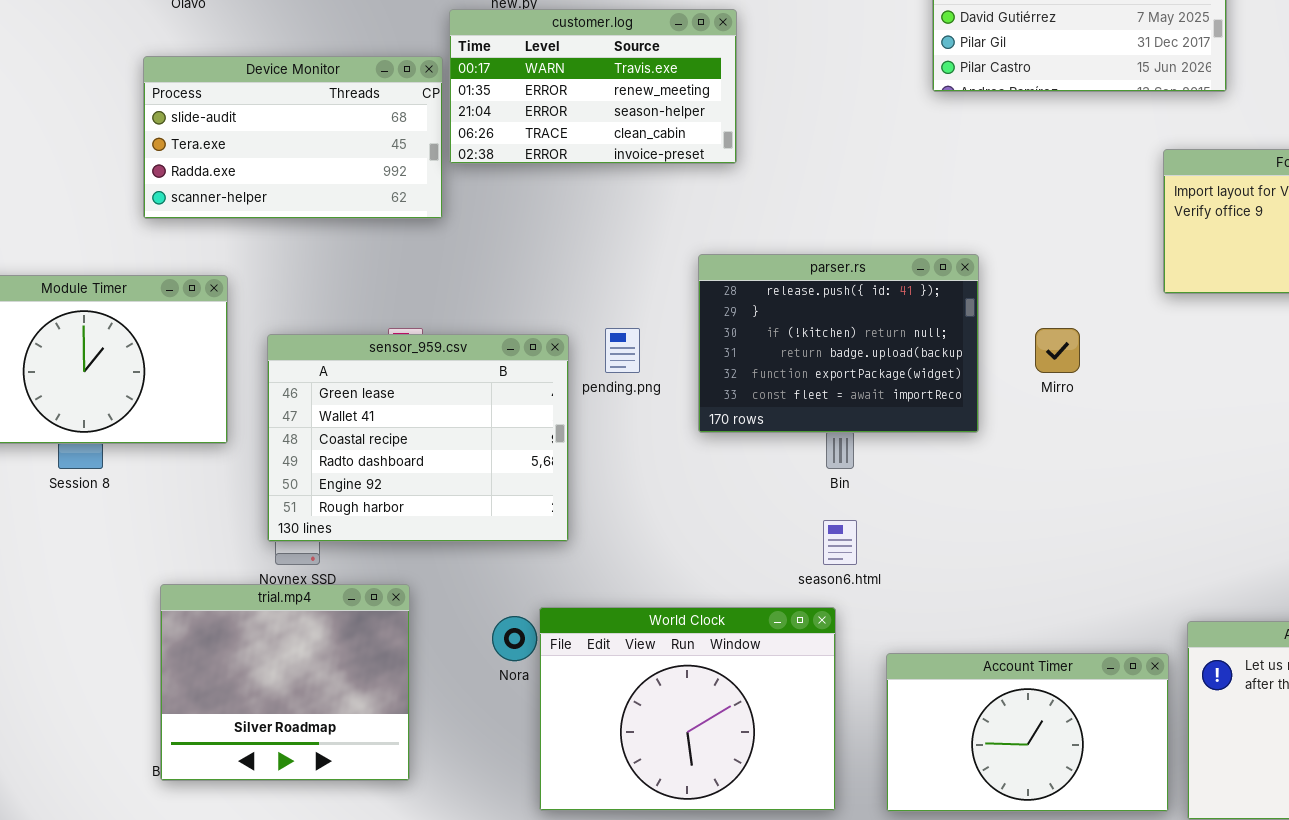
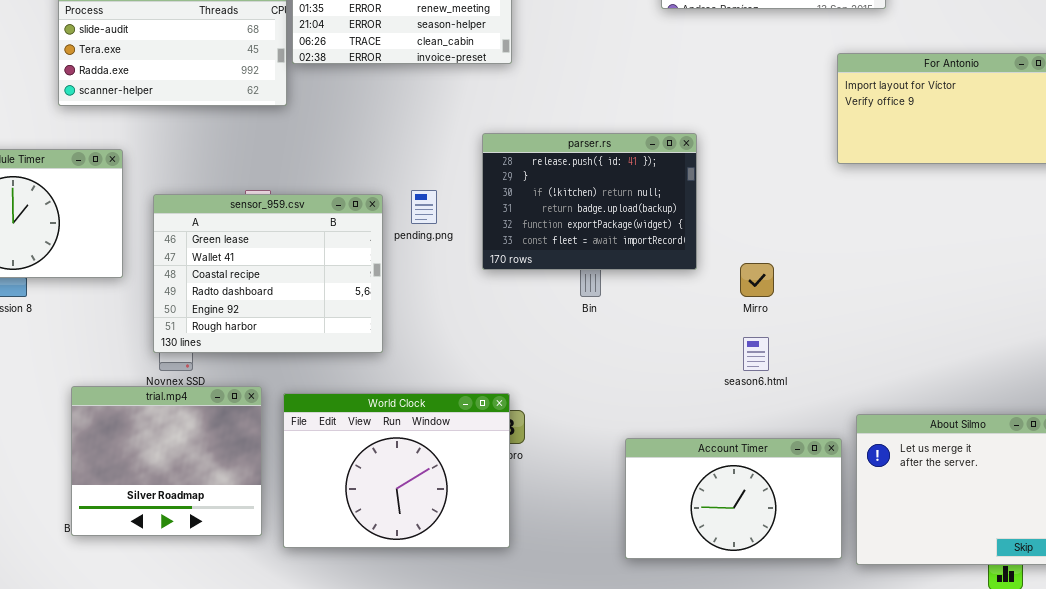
Mirro: [1035,328,1080,373] -> [740,263,774,297], moved
season6.html: [823,520,857,565] -> [743,337,769,371], moved
World Clock: [539,607,836,811] -> [283,393,510,548], moved

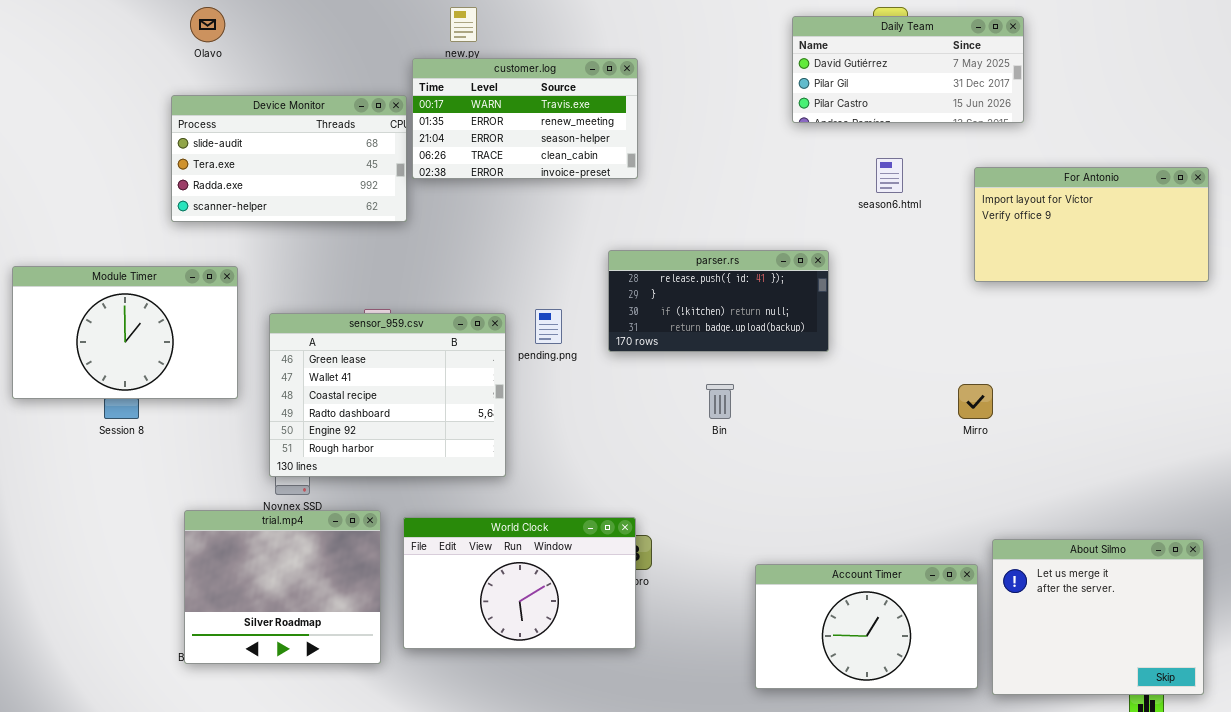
parser.rs: [482,133,697,270] -> [608,250,829,352], resized
Mirro: [740,263,774,297] -> [958,384,993,419], moved
season6.html: [743,337,769,371] -> [876,158,903,193], moved
World Clock: [283,393,510,548] -> [403,517,636,649], resized

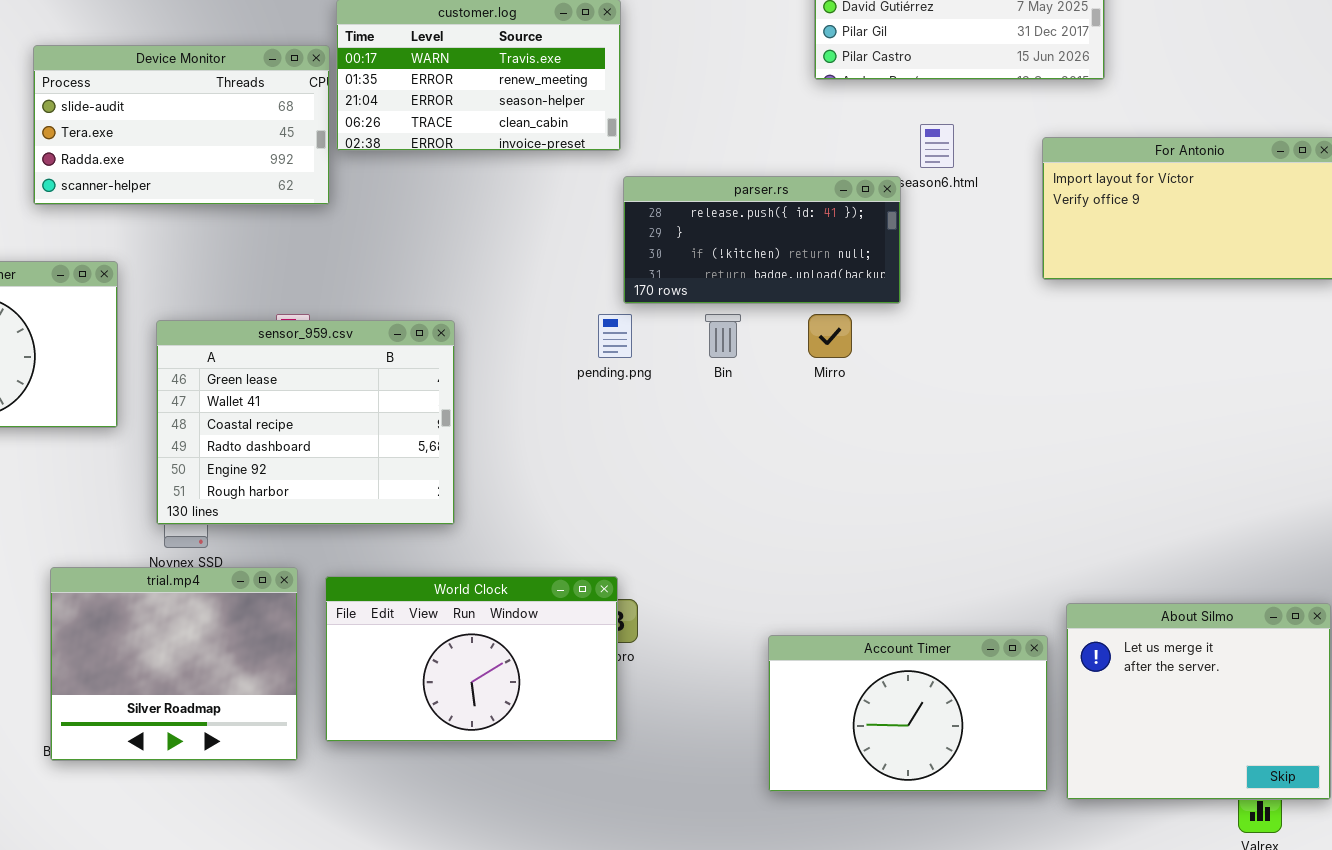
parser.rs: [608,250,829,352] -> [623,176,901,304], moved
pending.png: [535,309,562,344] -> [598,314,632,358], moved
Bin: [706,384,734,419] -> [705,314,741,358], moved
Mirro: [958,384,993,419] -> [808,314,852,358], moved

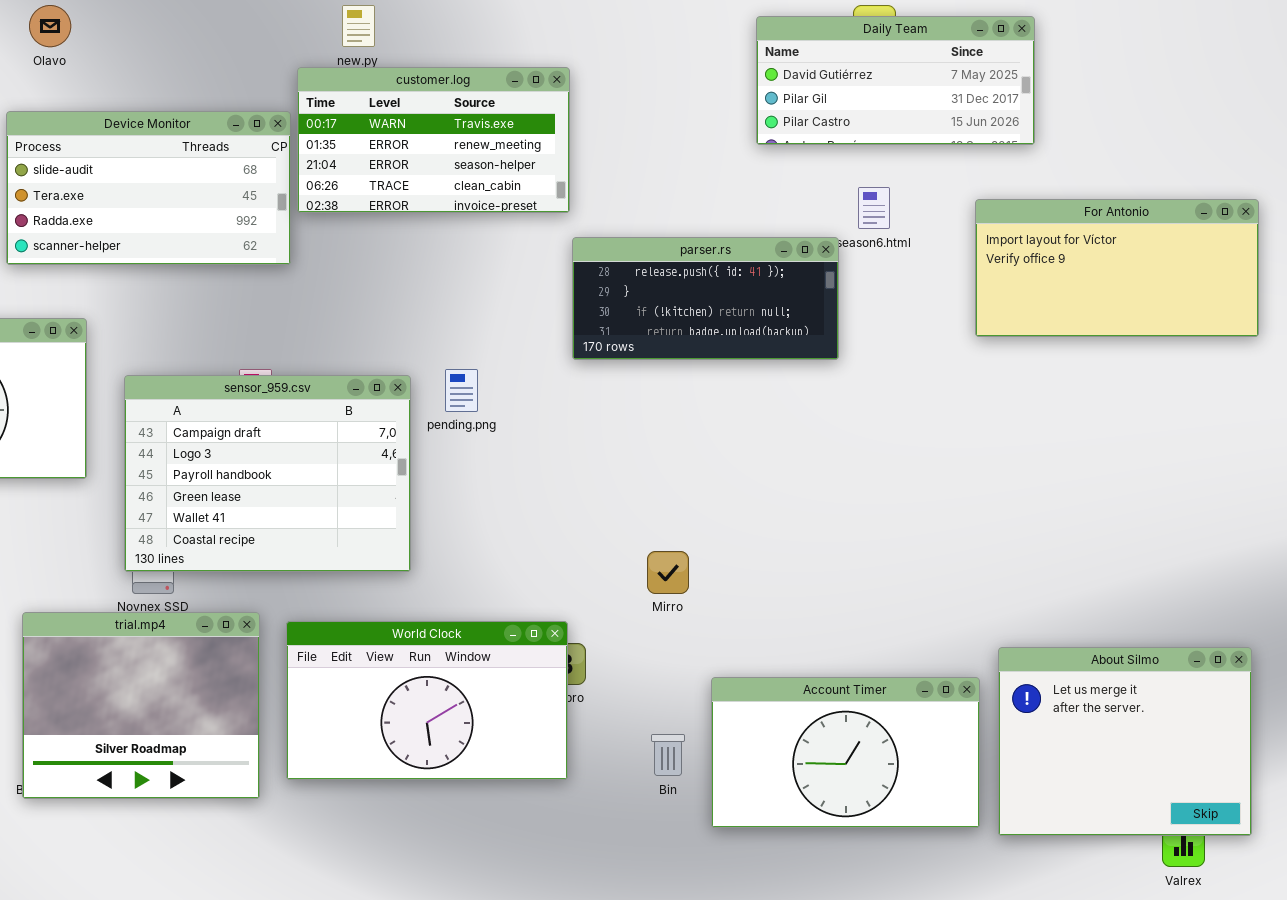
pending.png: [598,314,632,358] -> [445,369,478,412], moved
Bin: [705,314,741,358] -> [651,734,685,776], moved
Mirro: [808,314,852,358] -> [647,551,689,594], moved
sensor_959.csv: [156,320,455,525] -> [124,375,411,572], scrolled up 3 rows

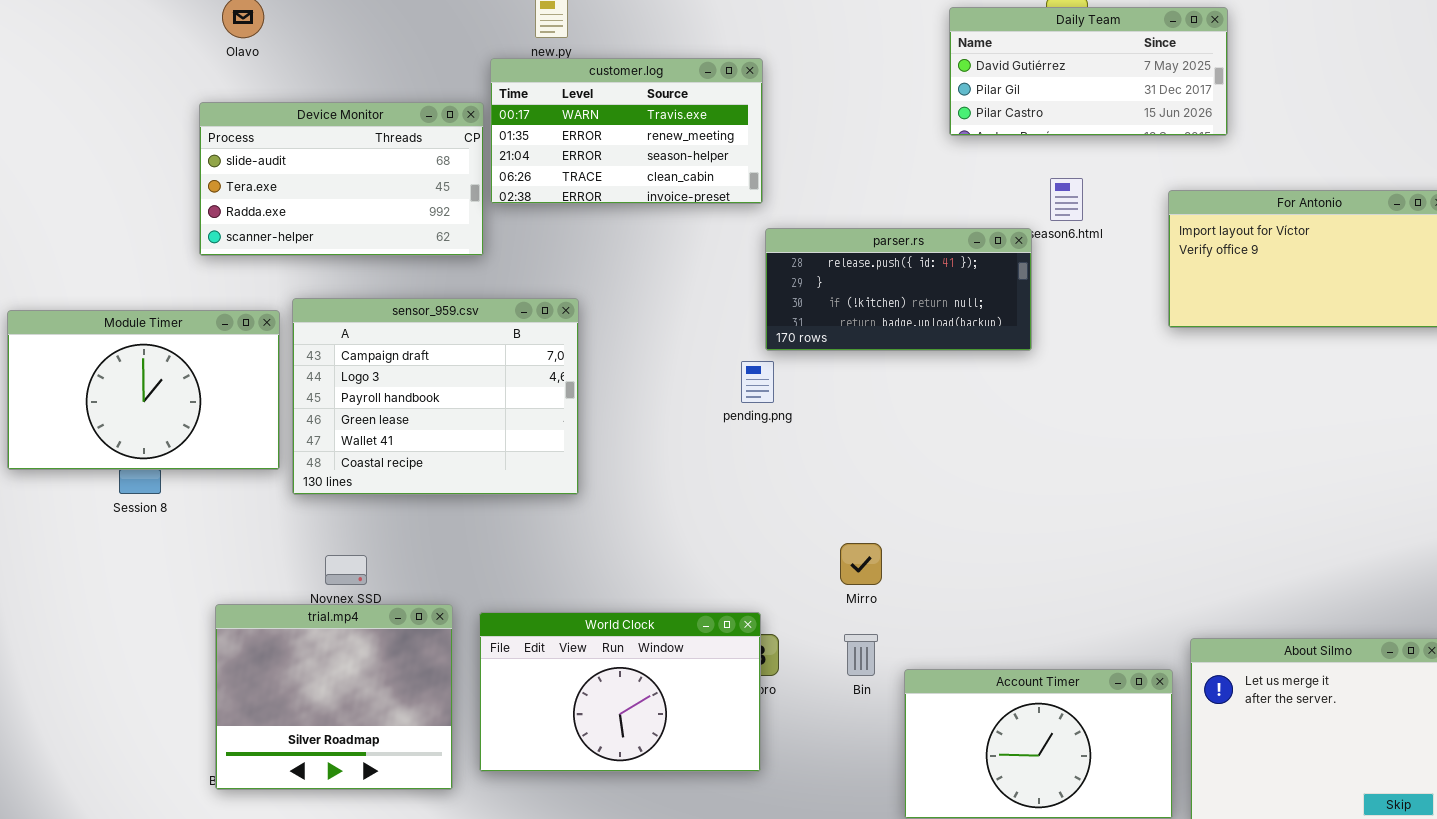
pending.png: [445,369,478,412] -> [741,361,774,403], moved
sensor_959.csv: [124,375,411,572] -> [292,298,579,495], moved
Bin: [651,734,685,776] -> [844,634,878,676], moved

